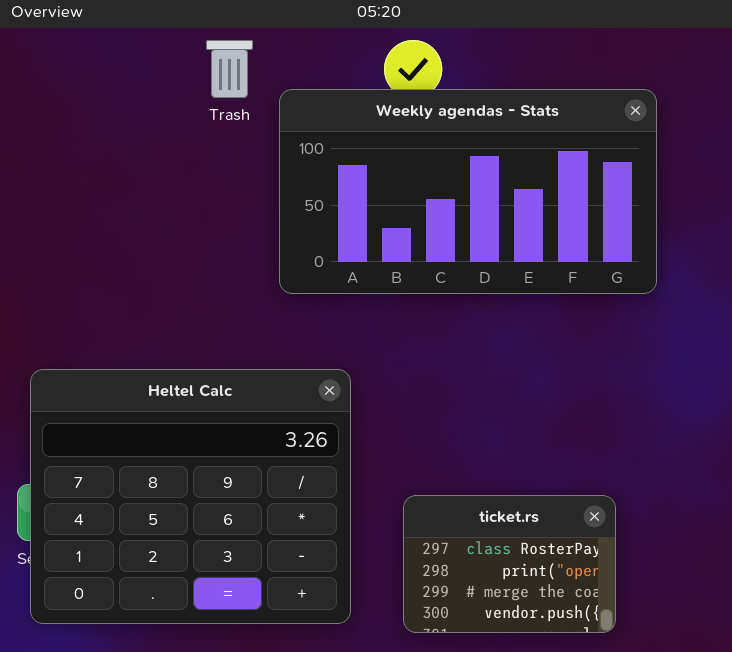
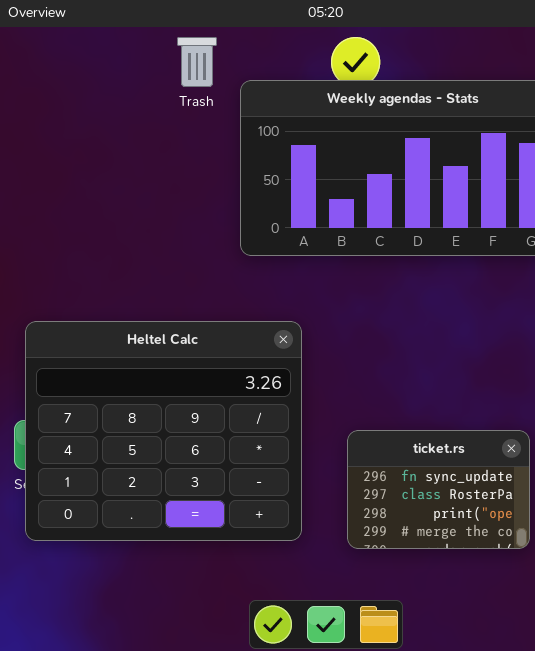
ticket.rs: [403,495,616,633] -> [347,430,530,549], scrolled up 1 row

